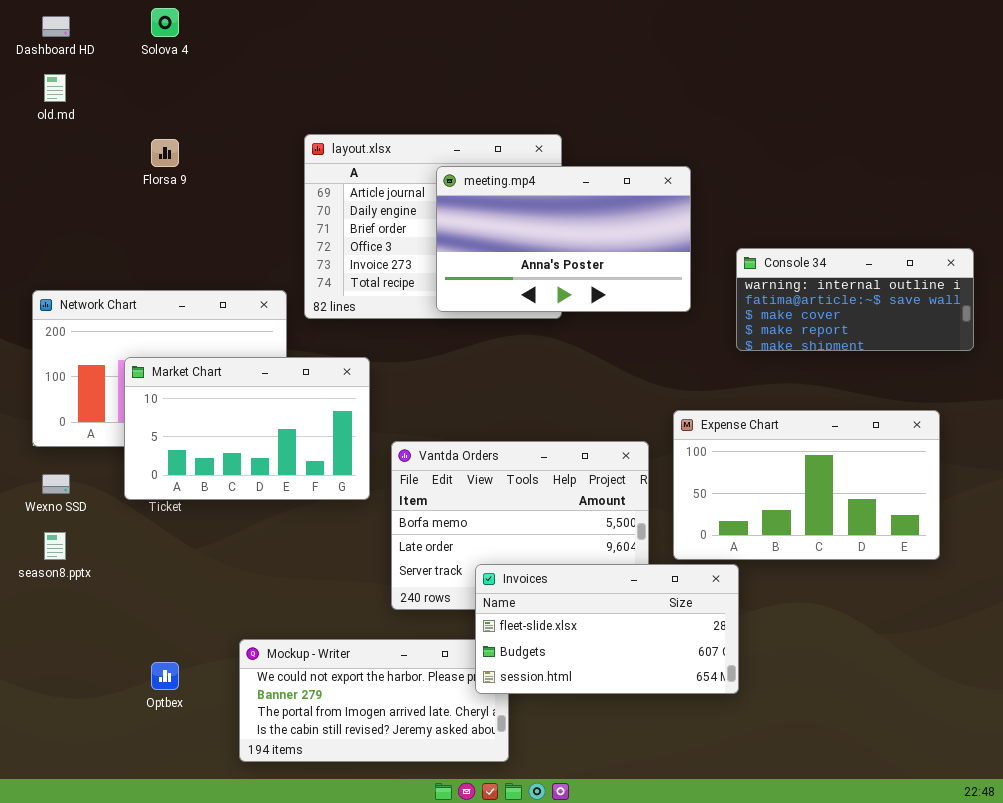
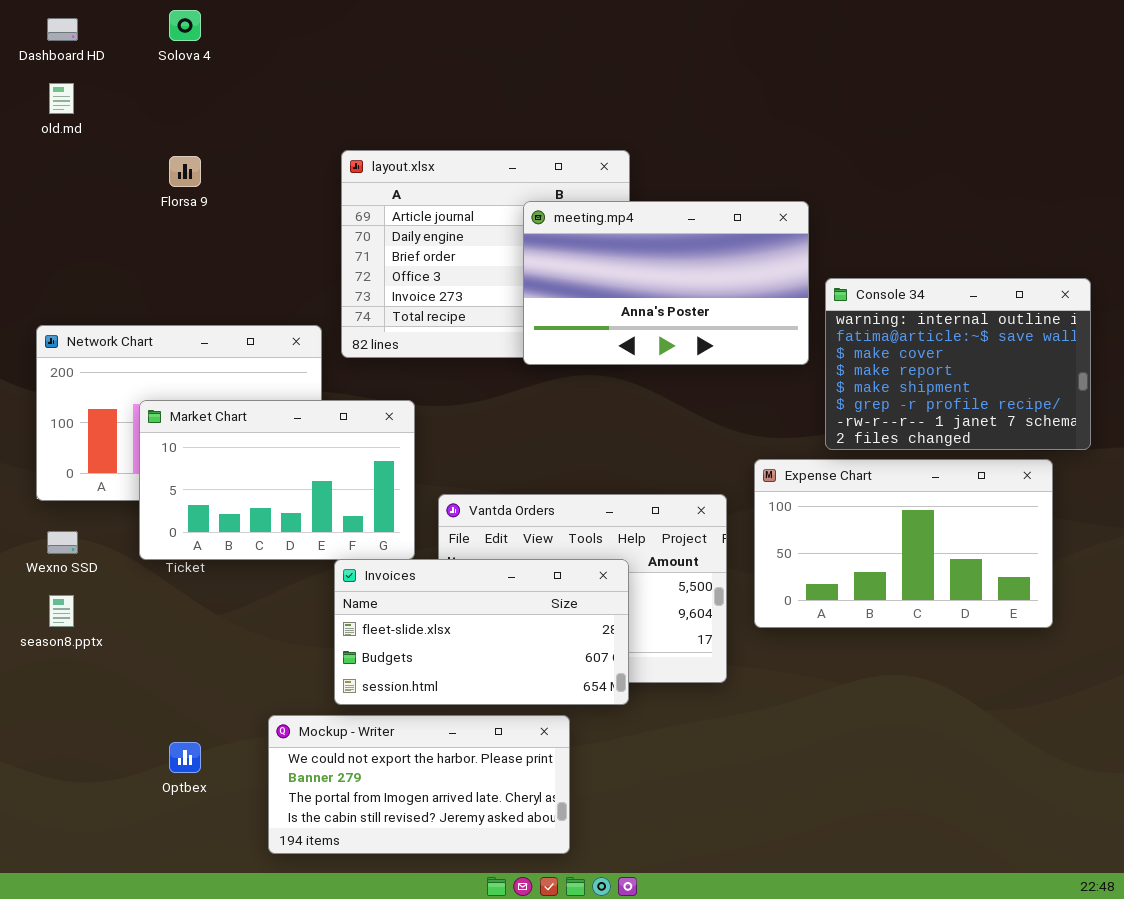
meeting.mp4: [436,166,691,312] -> [523,201,809,365], moved
Console 34: [736,248,974,351] -> [825,278,1091,450], resized
Invoices: [475,564,739,694] -> [334,559,629,705], moved

